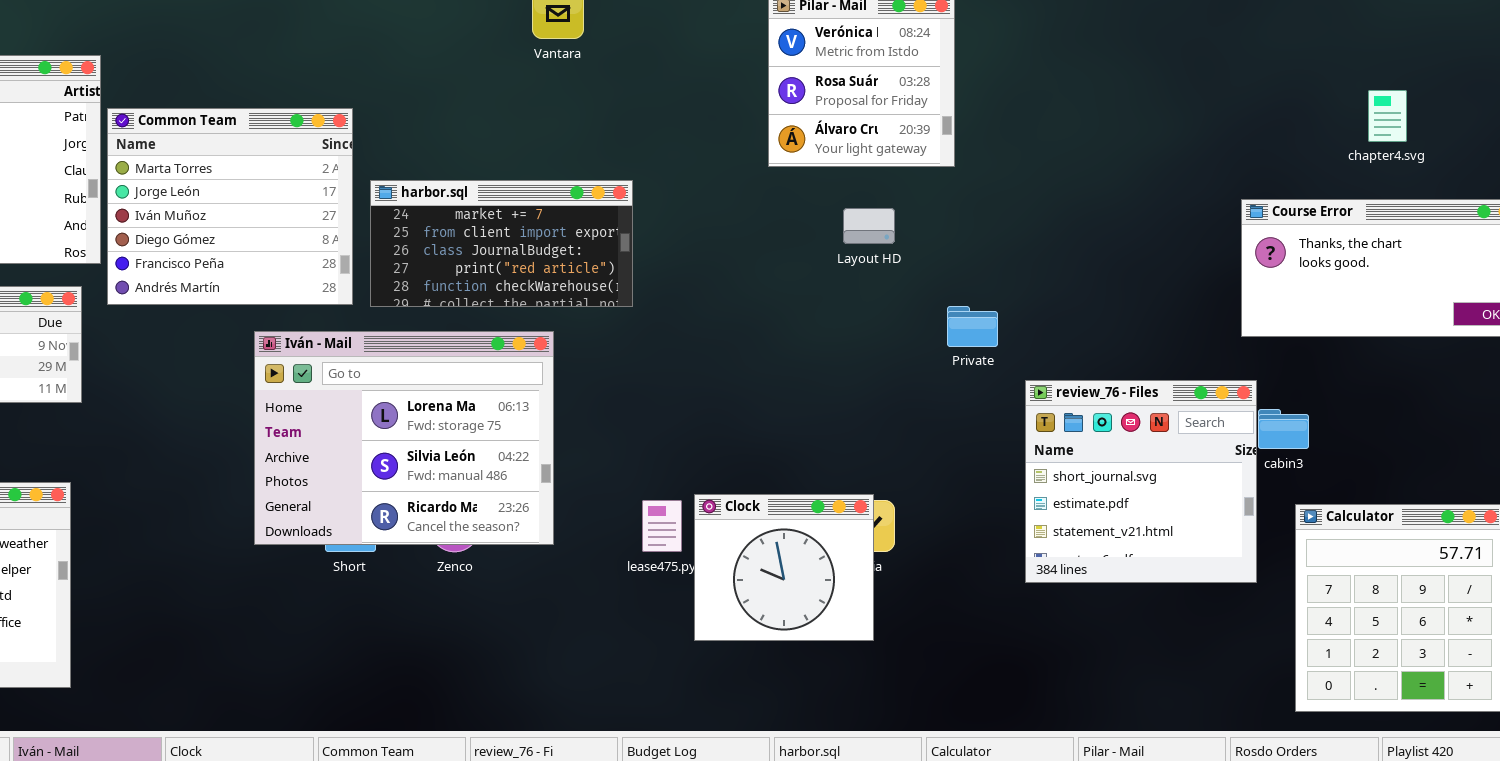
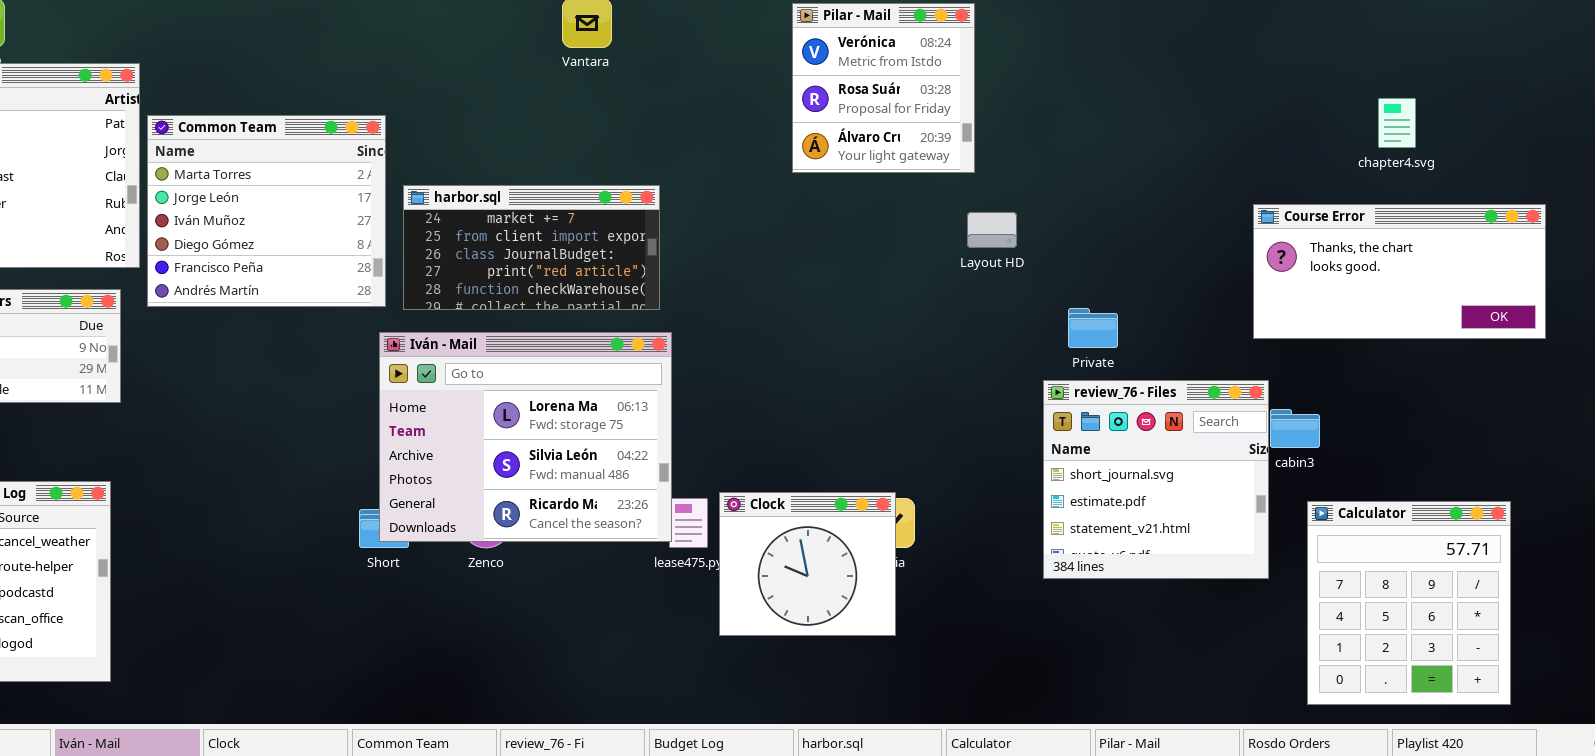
Layout HD: [843,208,895,244] -> [967,212,1017,248], moved
Private: [947,306,998,347] -> [1068,308,1118,348], moved
Iván - Mail: [254,331,554,545] -> [379,332,672,542], moved

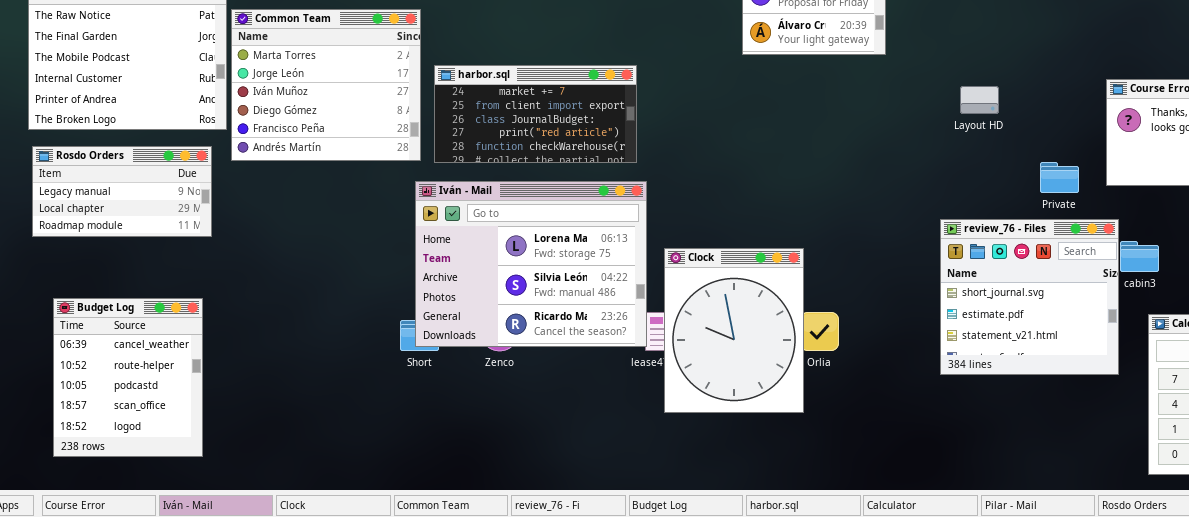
Layout HD: [967,212,1017,248] -> [960,86,999,114], moved
Private: [1068,308,1118,348] -> [1040,162,1079,193], moved
Clock: [719,492,896,636] -> [664,248,804,413], moved, resized

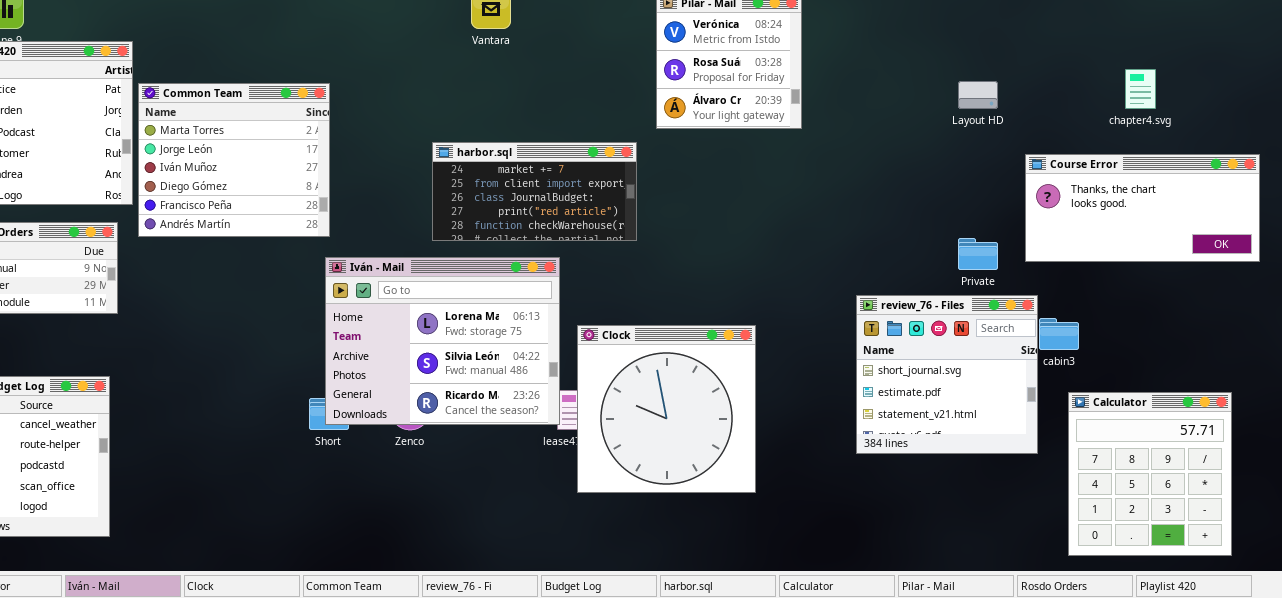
harbor.sql: [434,65,637,163] -> [432,142,637,241], moved
Layout HD: [960,86,999,114] -> [958,81,998,109], moved
Clock: [664,248,804,413] -> [577,325,756,493], resized

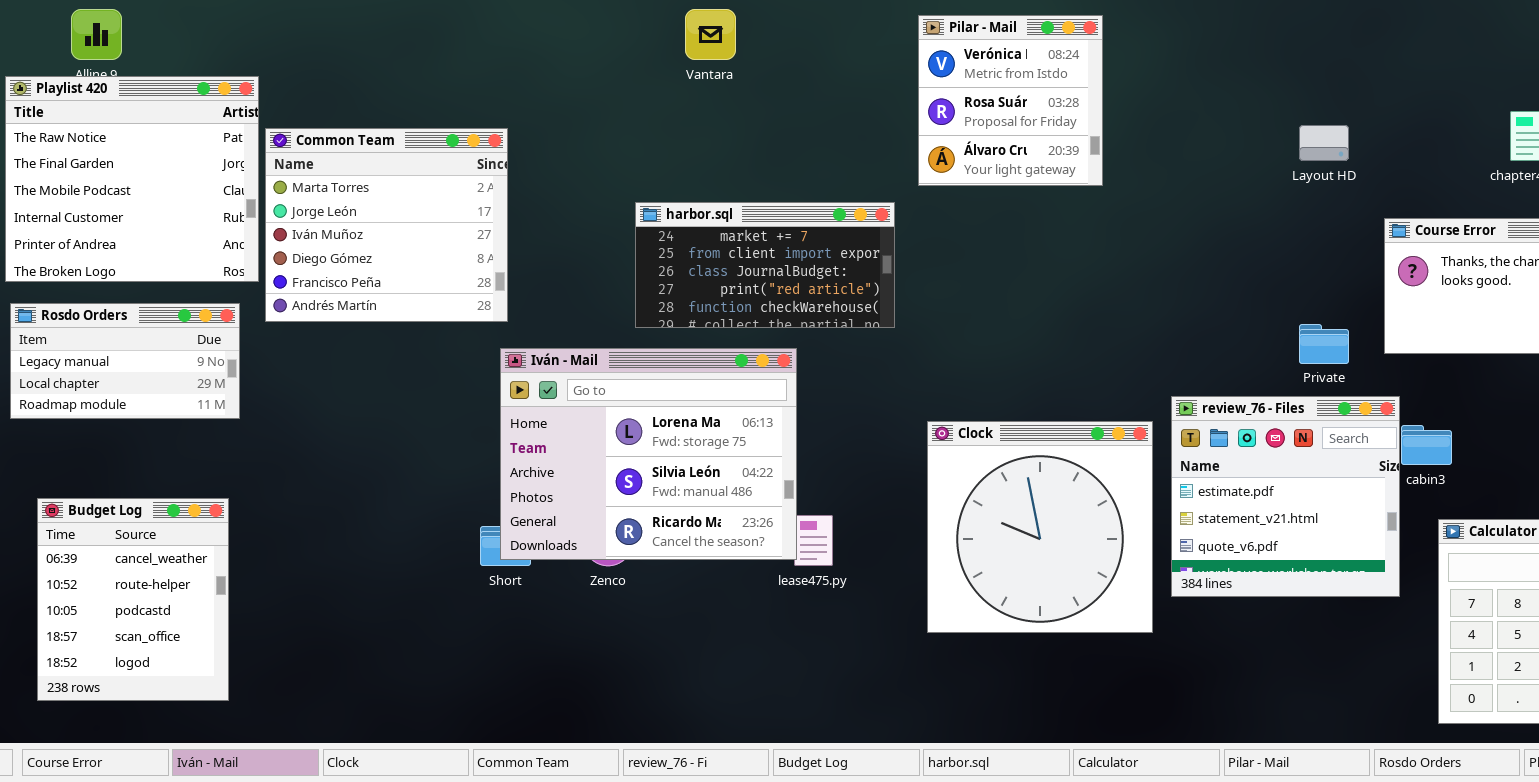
review_76 - Files: [856,295,1038,454] -> [1171,396,1400,597], scrolled down 1 row
Clock: [577,325,756,493] -> [927,421,1153,633], moved

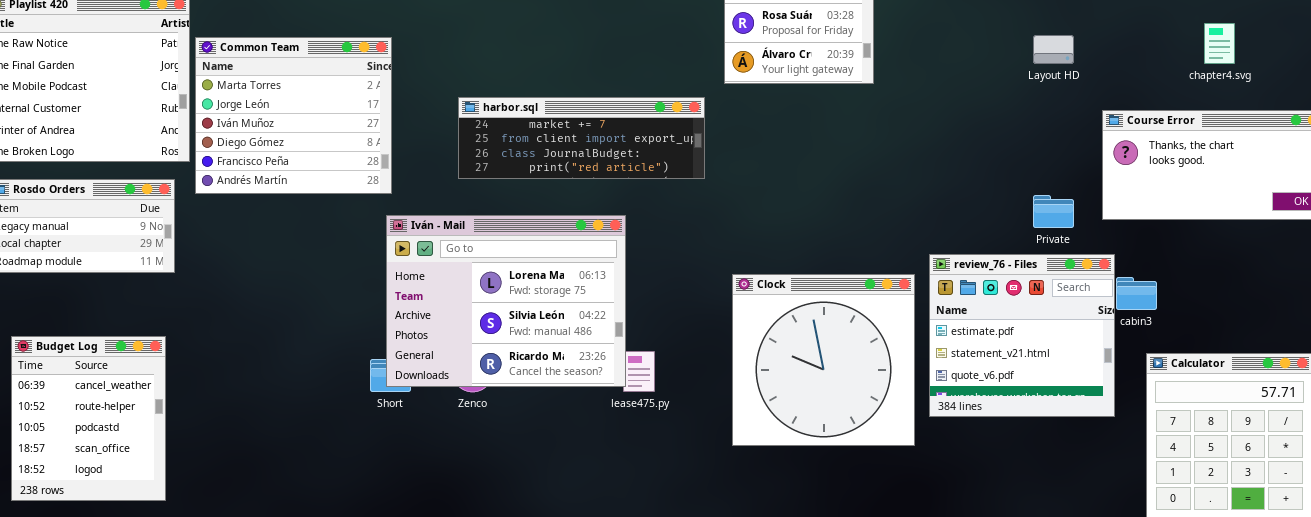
harbor.sql: [635,202,895,328] -> [458,97,705,179], resized

